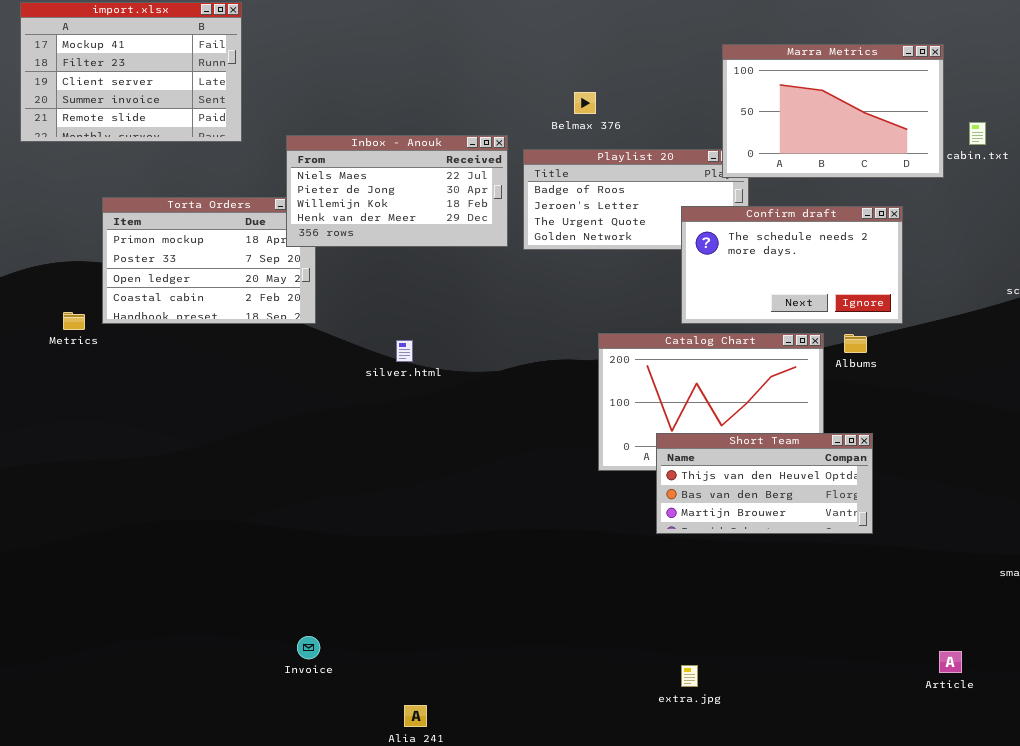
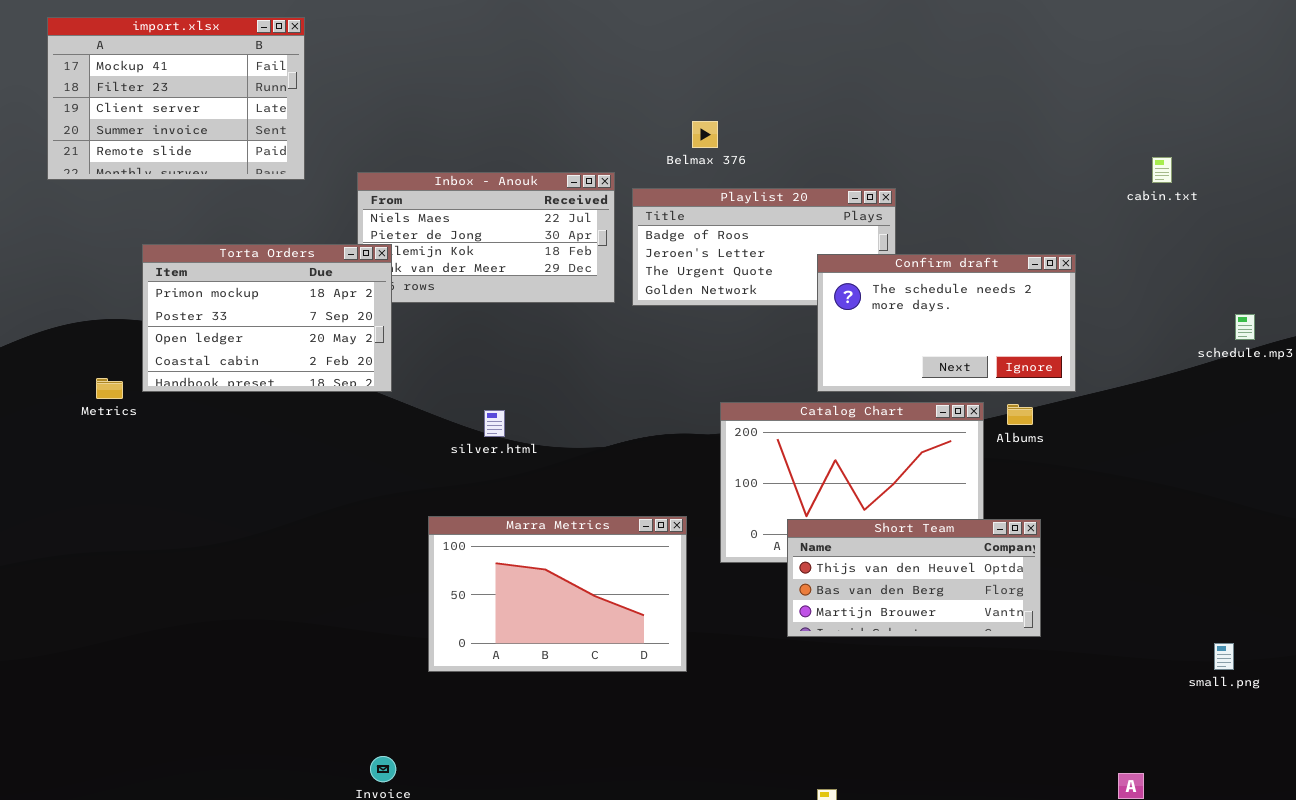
Marra Metrics: [722,44,944,178] -> [428,516,687,672], moved
Torta Orders: [102,197,316,324] -> [142,244,392,392], raised

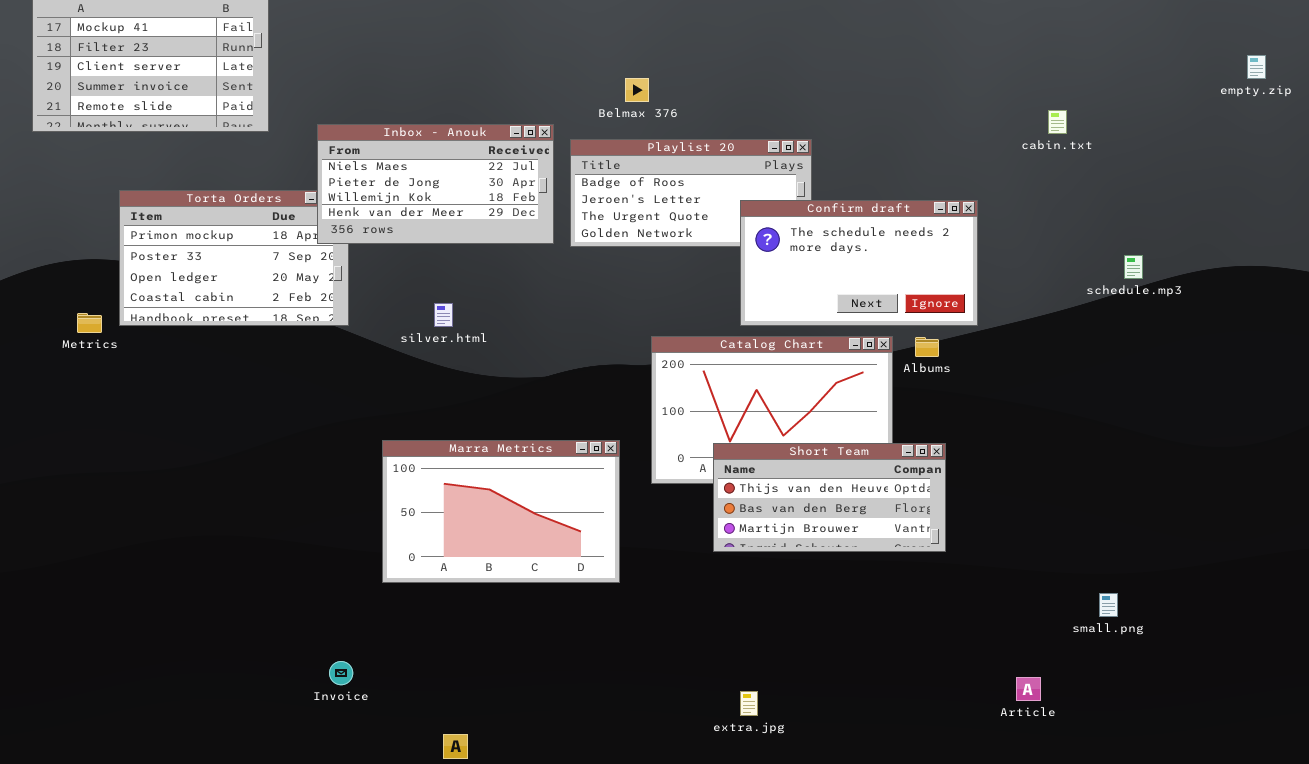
Inbox - Anouk: [357,172,615,303] -> [317,124,554,244], raised
silver.html: [484,410,505,437] -> [434,303,453,327], moved
small.png: [1214,643,1234,670] -> [1099,593,1118,617], moved

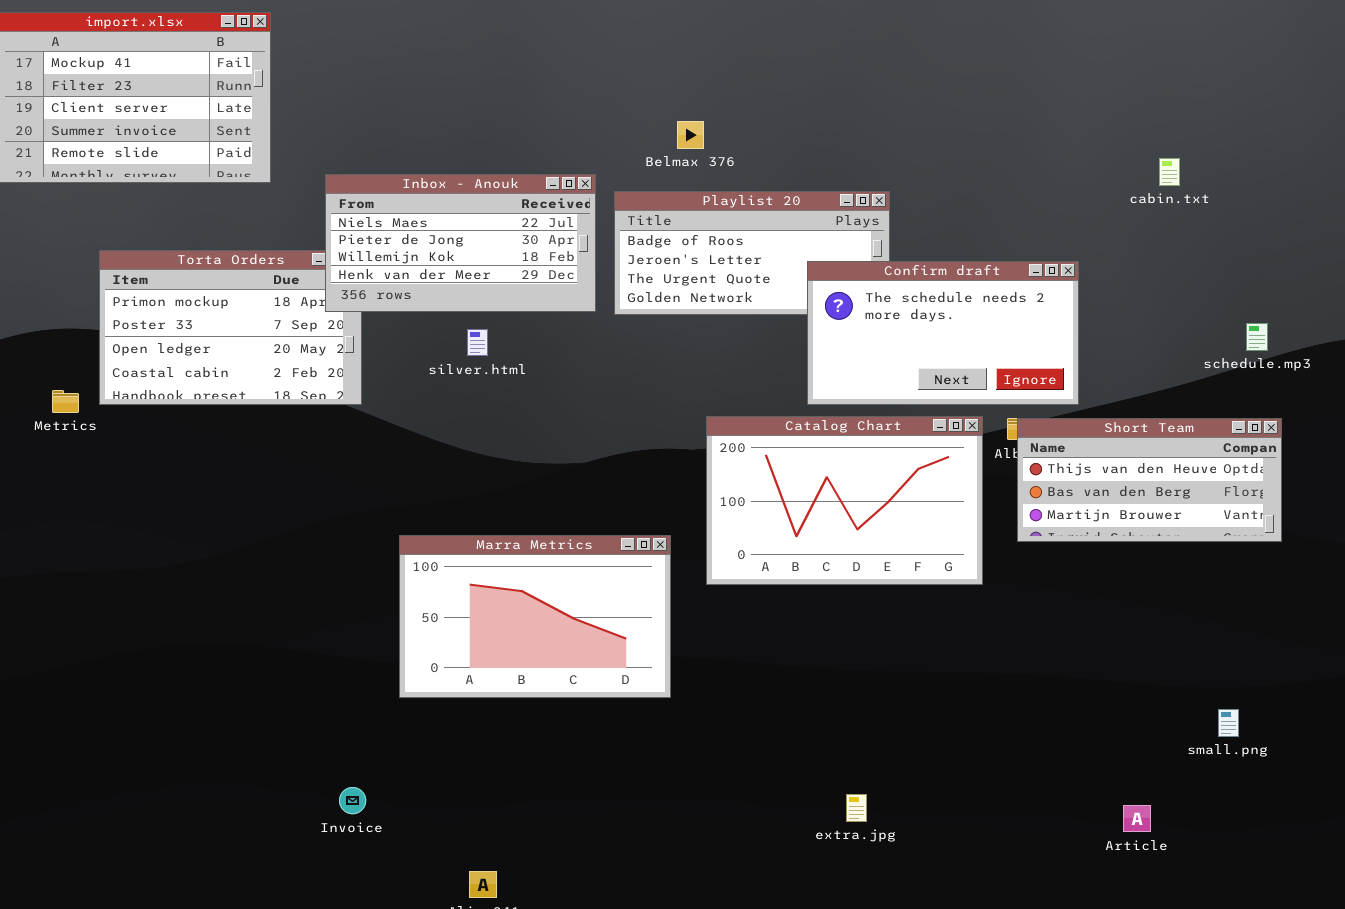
silver.html: [434,303,453,327] -> [467,329,488,356], moved
Short Team: [713,443,946,552] -> [1017,418,1282,542], moved
extra.jpg: [740,691,758,716] -> [846,794,867,822], moved

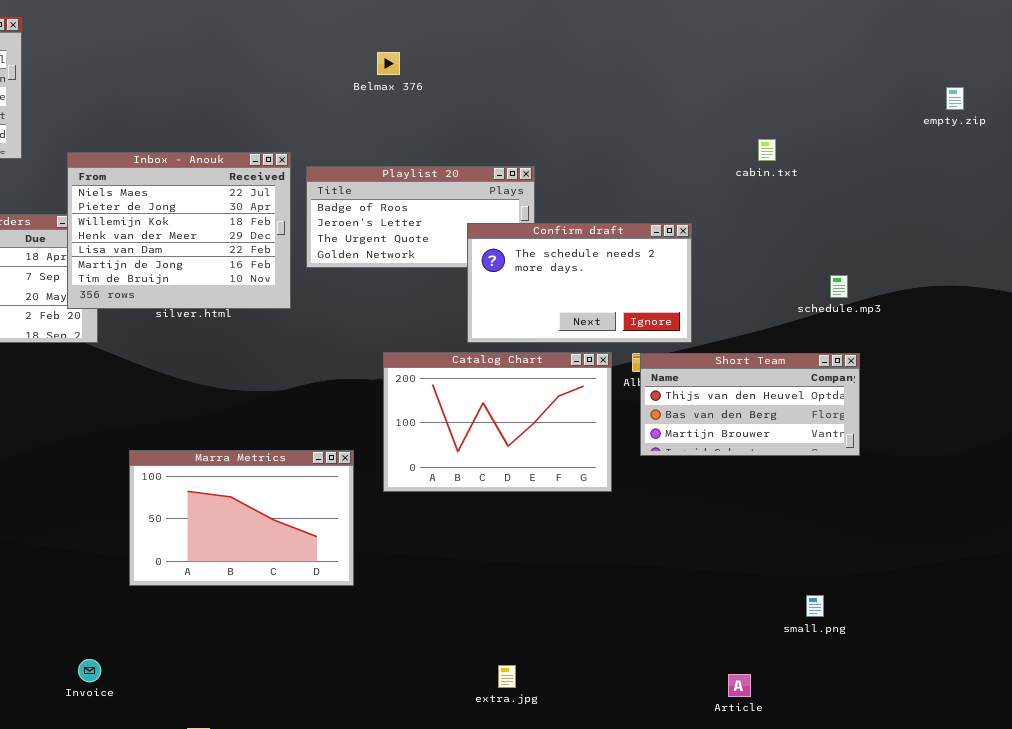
Belmax 376: [677,121,704,149] -> [377,52,400,75], moved
Inbox - Anouk: [325,174,596,312] -> [67,152,291,309], resized

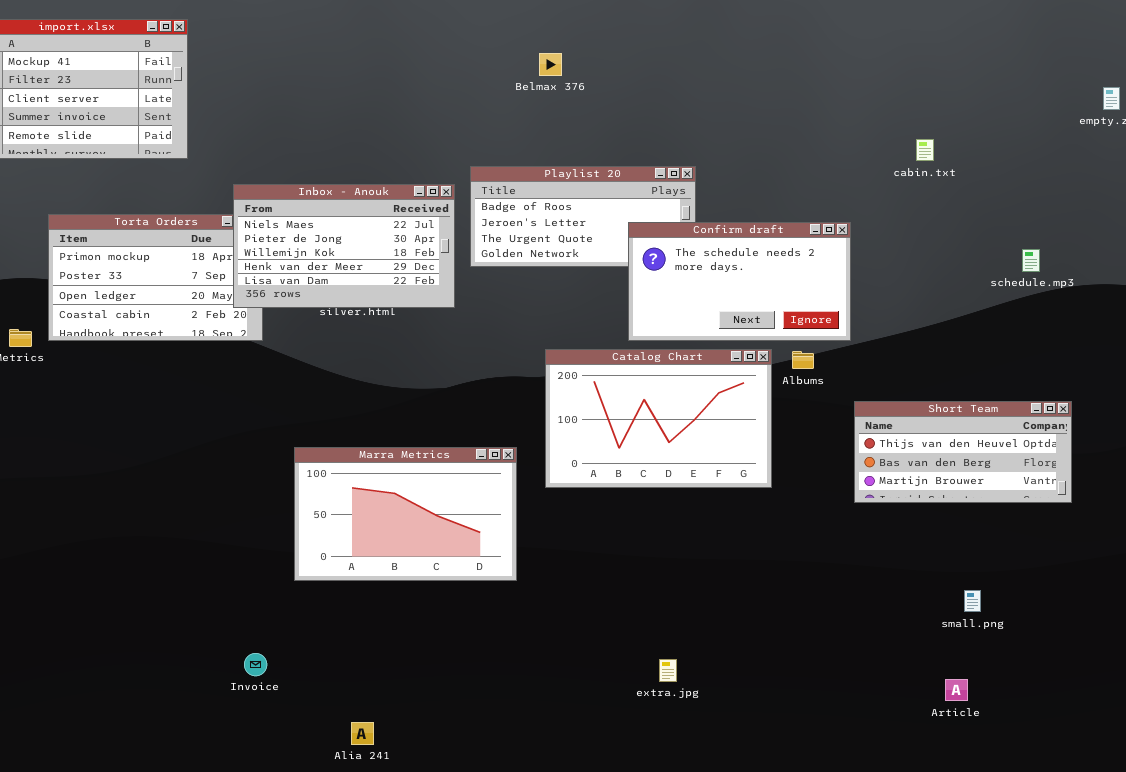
Inbox - Anouk: [67,152,291,309] -> [233,184,455,308], resized
schedule.mp3: [830,275,848,298] -> [1022,249,1040,272], moved
Short Team: [640,353,860,456] -> [854,401,1072,503], moved
Article: [728,674,751,697] -> [945,679,968,701], moved

